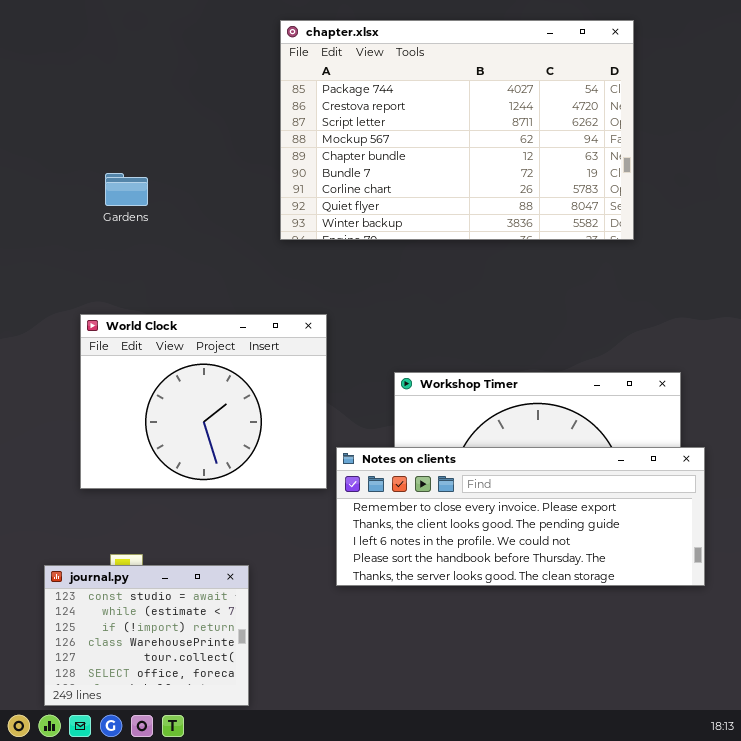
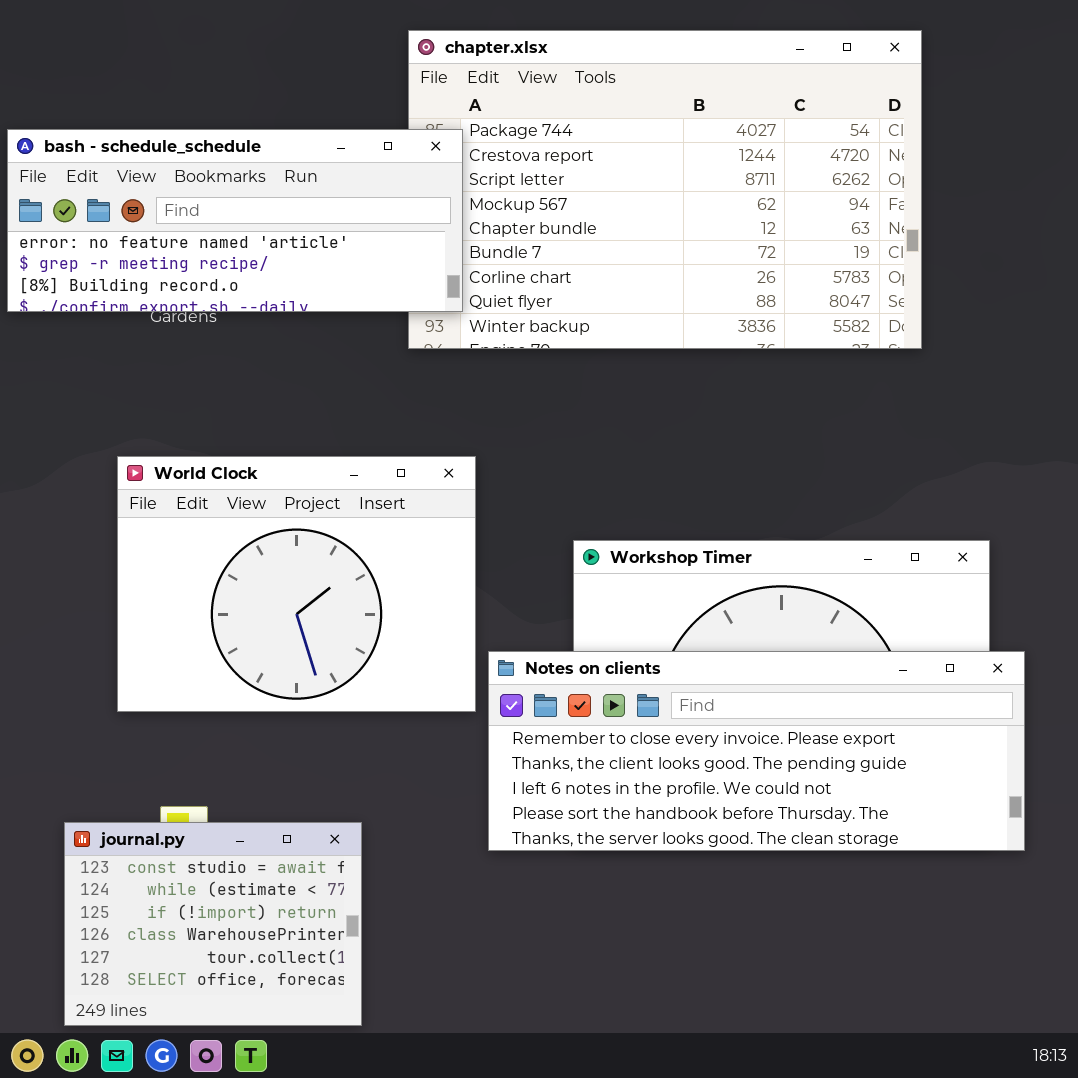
bash - schedule_schedule: none -> [7,129,463,312], opened

